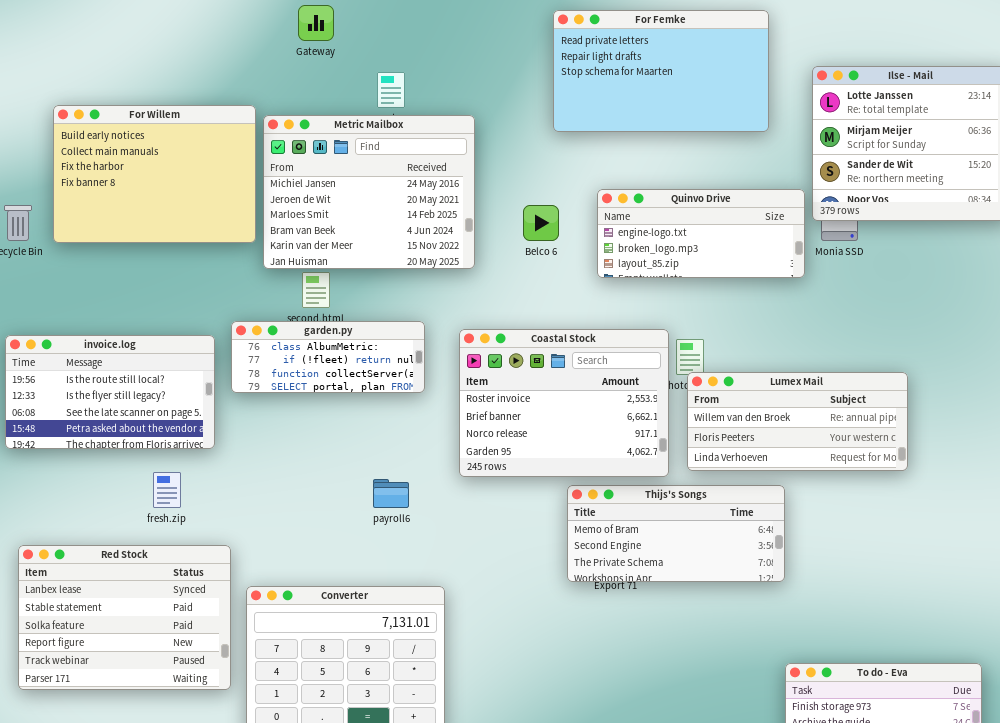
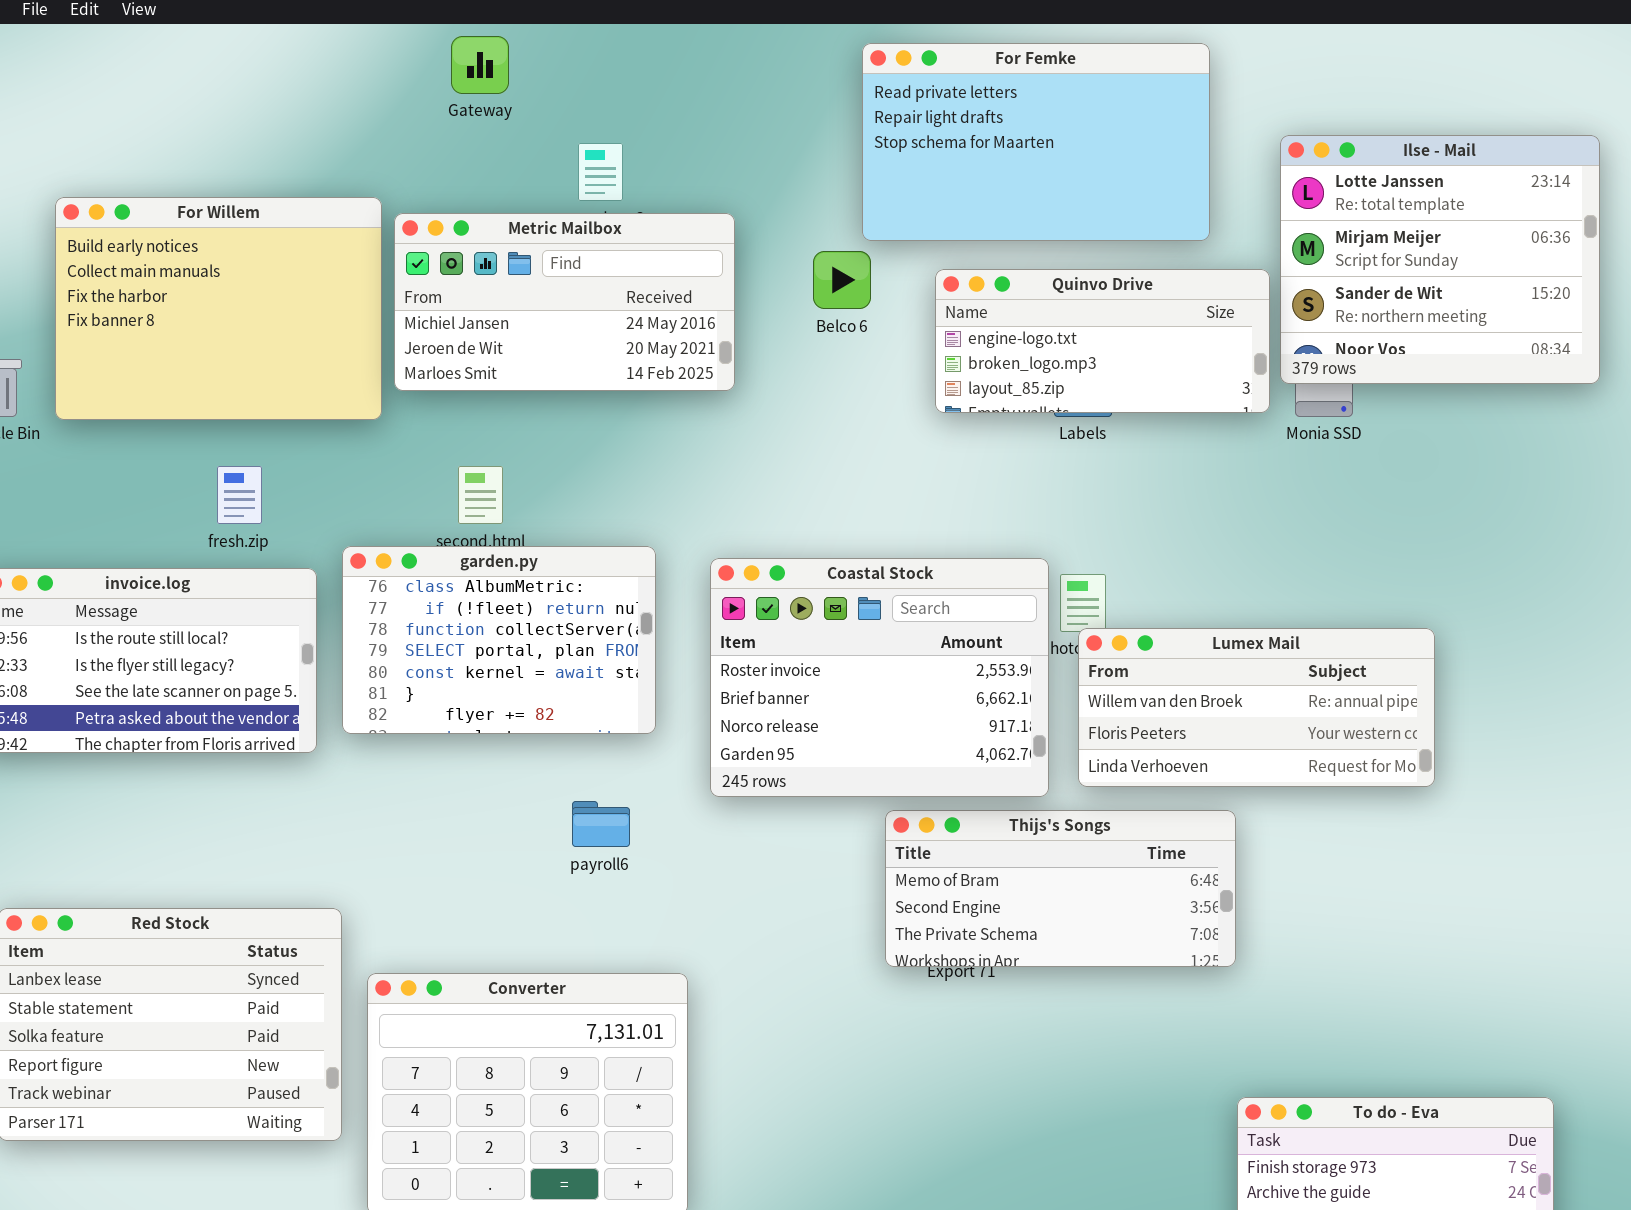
Metric Mailbox: [263,115,475,269] -> [394,213,735,391], resized
Quinvo Drive: [597,189,805,278] -> [935,269,1270,413], moved
Belco 6: [523,205,559,241] -> [813,251,871,309], moved
garden.py: [231,321,425,393] -> [342,546,656,734], resized
fresh.zip: [153,472,181,508] -> [217,466,262,524], moved

